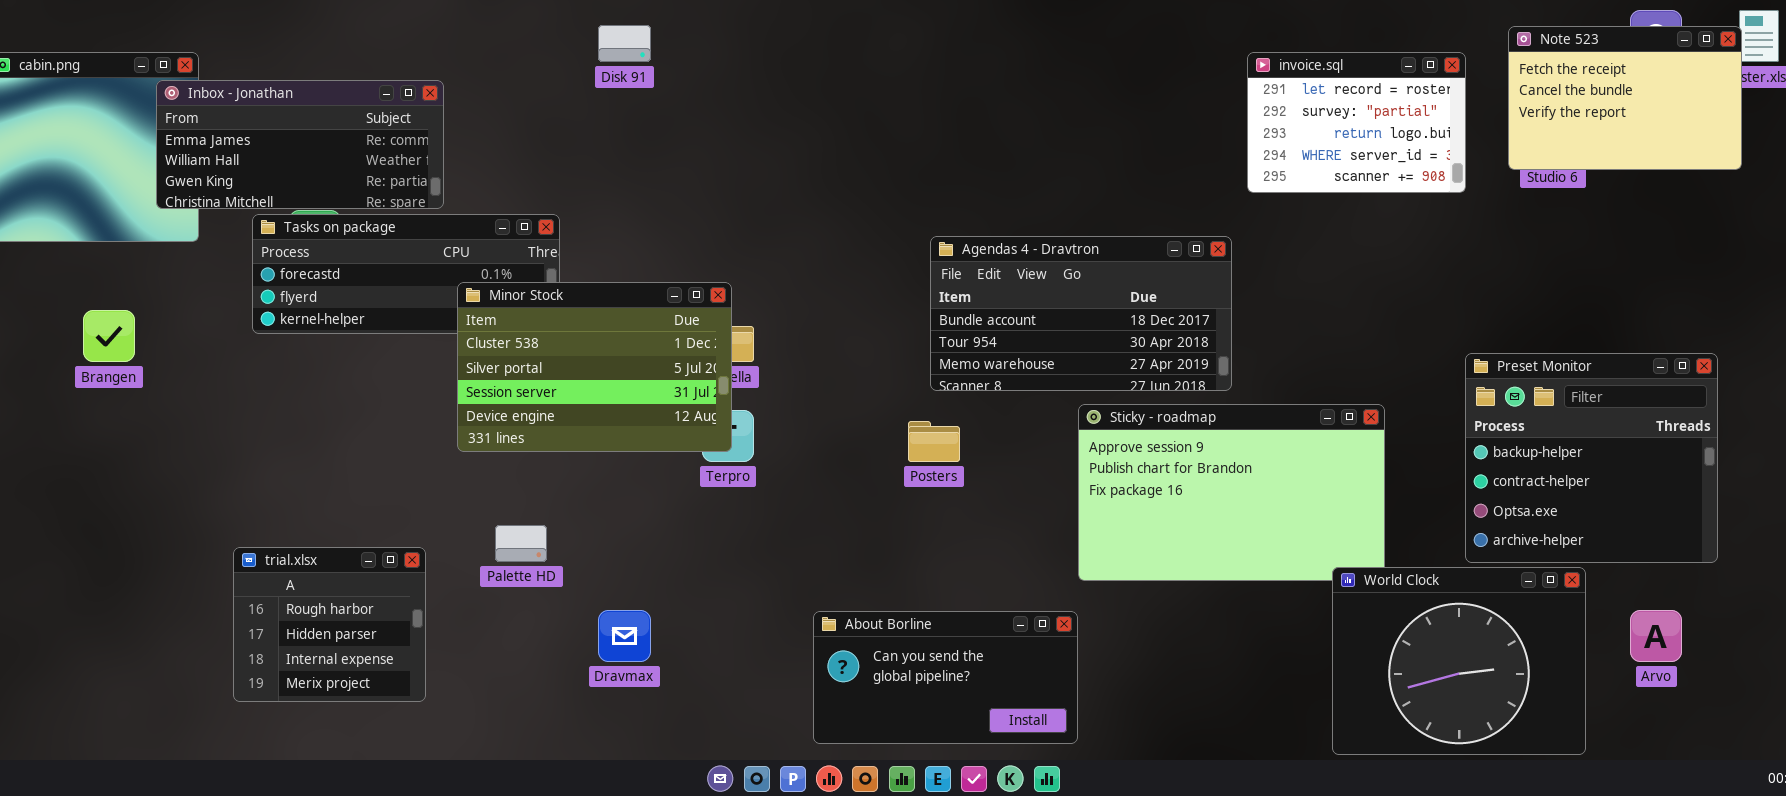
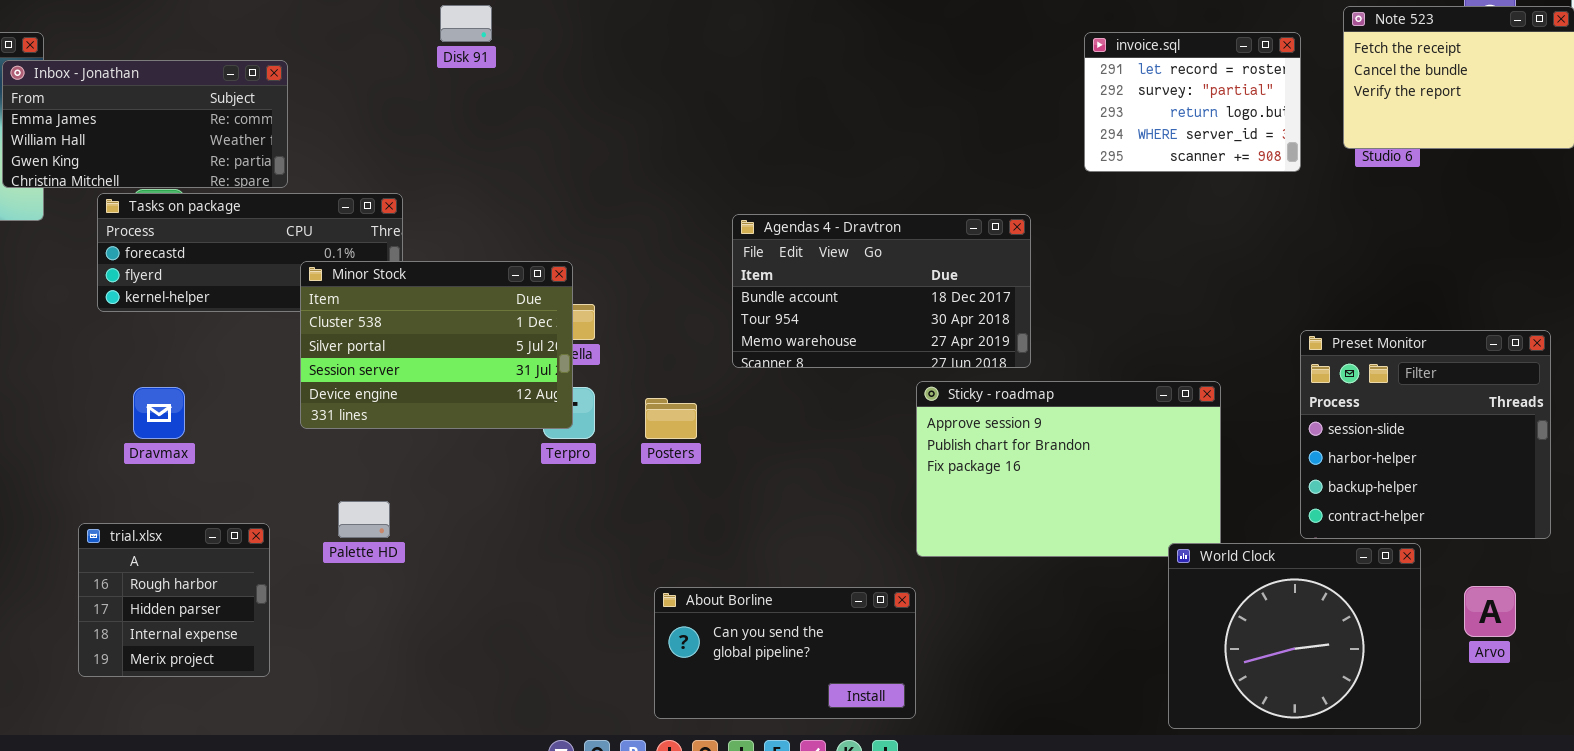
Agendas 4 - Dravtron: [930,236,1232,391] -> [732,214,1031,368], moved
Preset Monitor: [1465,353,1718,563] -> [1300,330,1551,539], scrolled up 2 rows
Posters: [908,421,960,462] -> [645,398,697,439], moved
Dravmax: [598,610,651,662] -> [133,387,185,439], moved

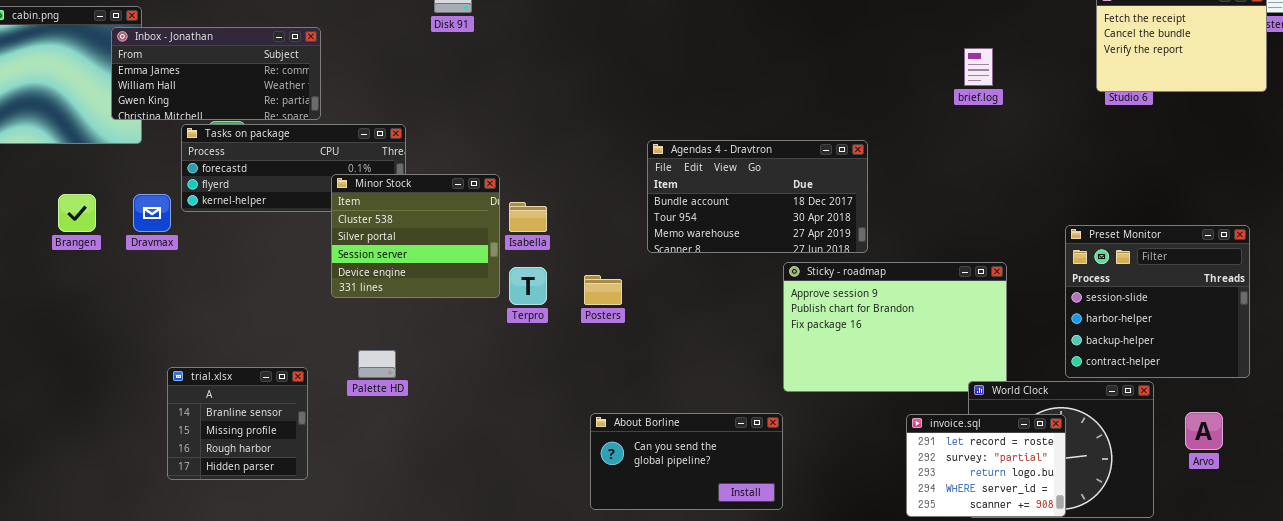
invoice.sql: [1084,32,1301,172] -> [906,414,1066,517], moved
Minor Stock: [300,261,573,429] -> [331,174,500,298], resized
Dravmax: [133,387,185,439] -> [133,194,171,232], moved
trial.xlsx: [78,523,270,677] -> [167,367,308,480], scrolled up 2 rows

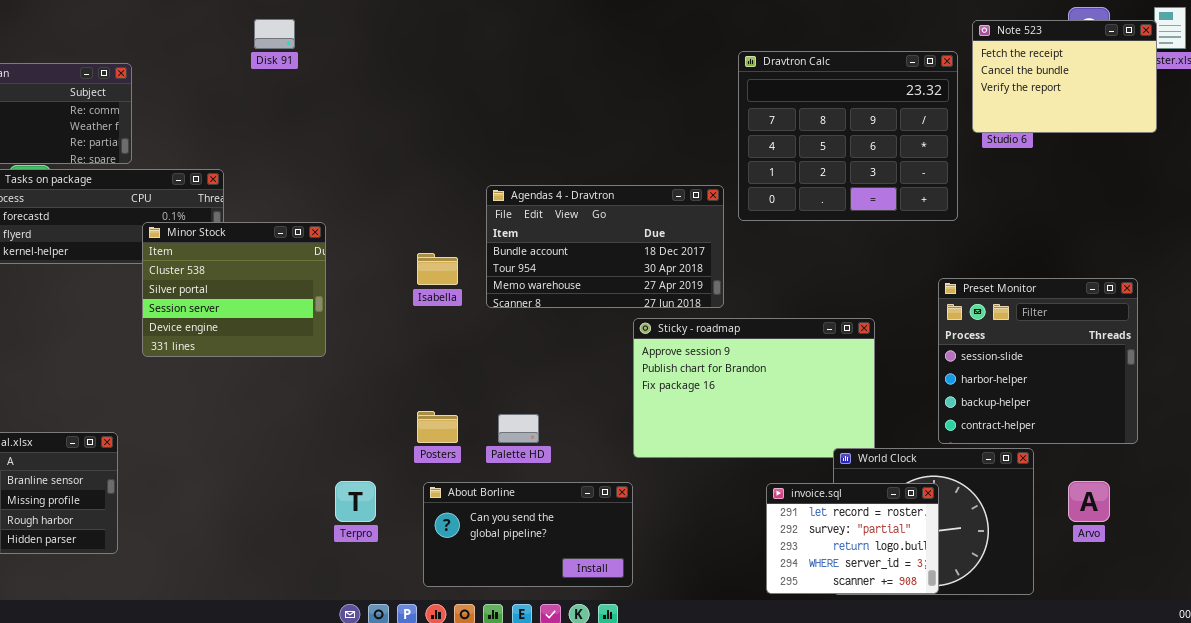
Dravtron Calc: none -> [738,51,958,221], opened
Isabella: [509,202,547,232] -> [417,253,458,285], moved
Terpro: [509,267,547,305] -> [335,481,376,522], moved
Posters: [584,275,622,305] -> [417,411,458,443], moved
Palette HD: [358,350,396,378] -> [498,414,539,443], moved

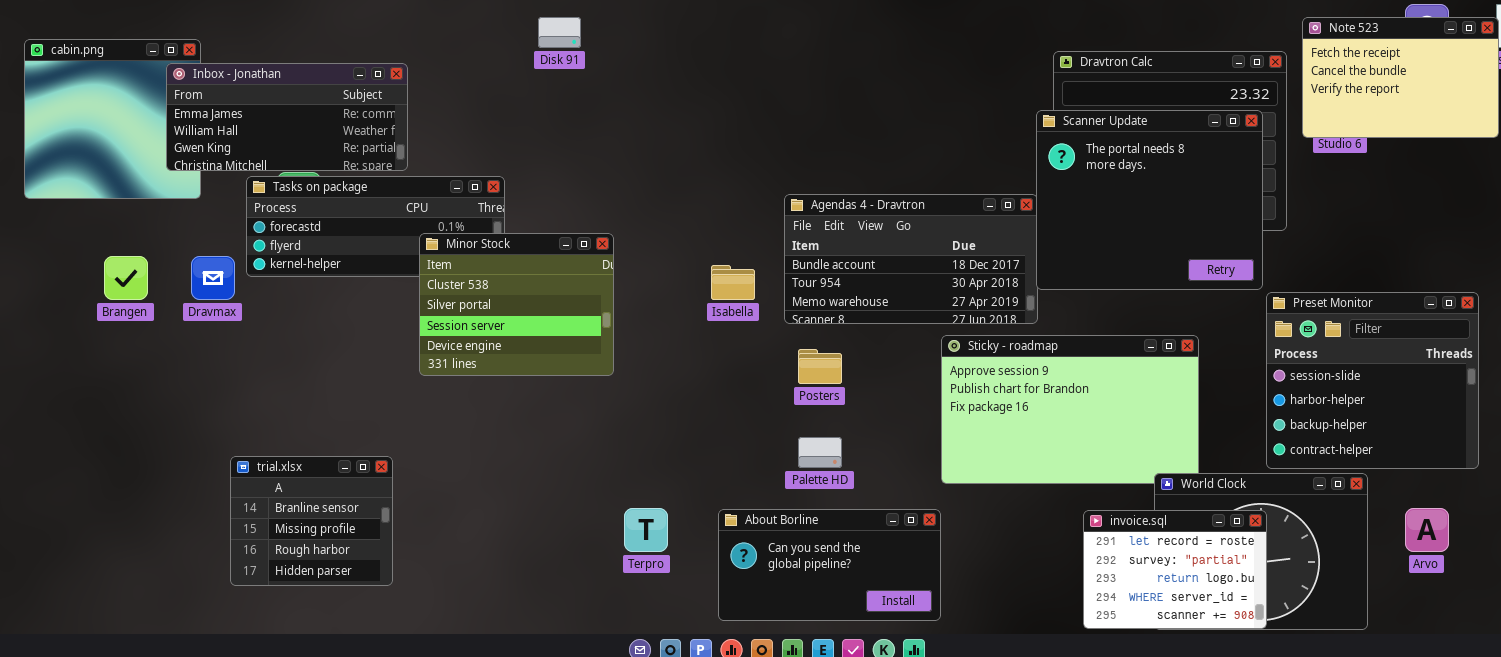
Scanner Update: none -> [1036,110,1263,290], opened
Posters: [417,411,458,443] -> [798,349,842,384], moved

